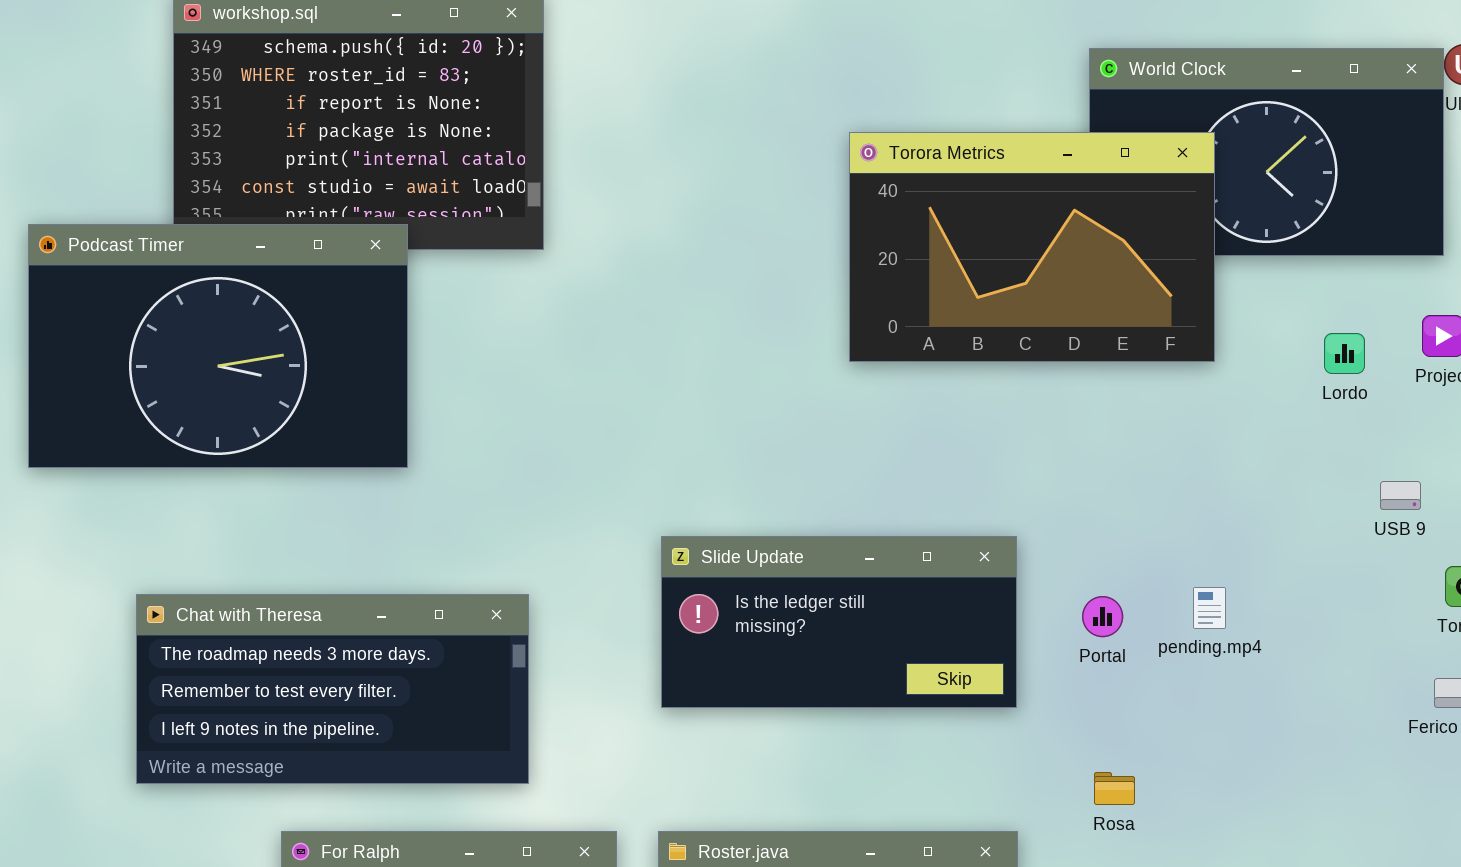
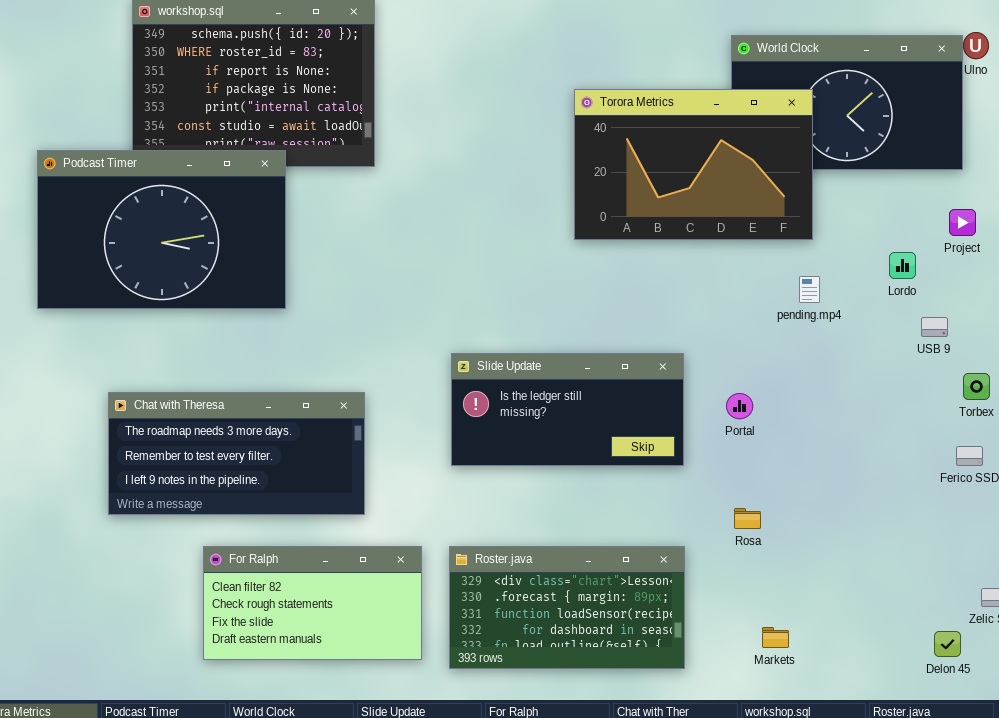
Lordo: [1324,333,1365,374] -> [889,252,916,279], moved
pending.mp4: [1193,587,1226,629] -> [799,276,820,303], moved

